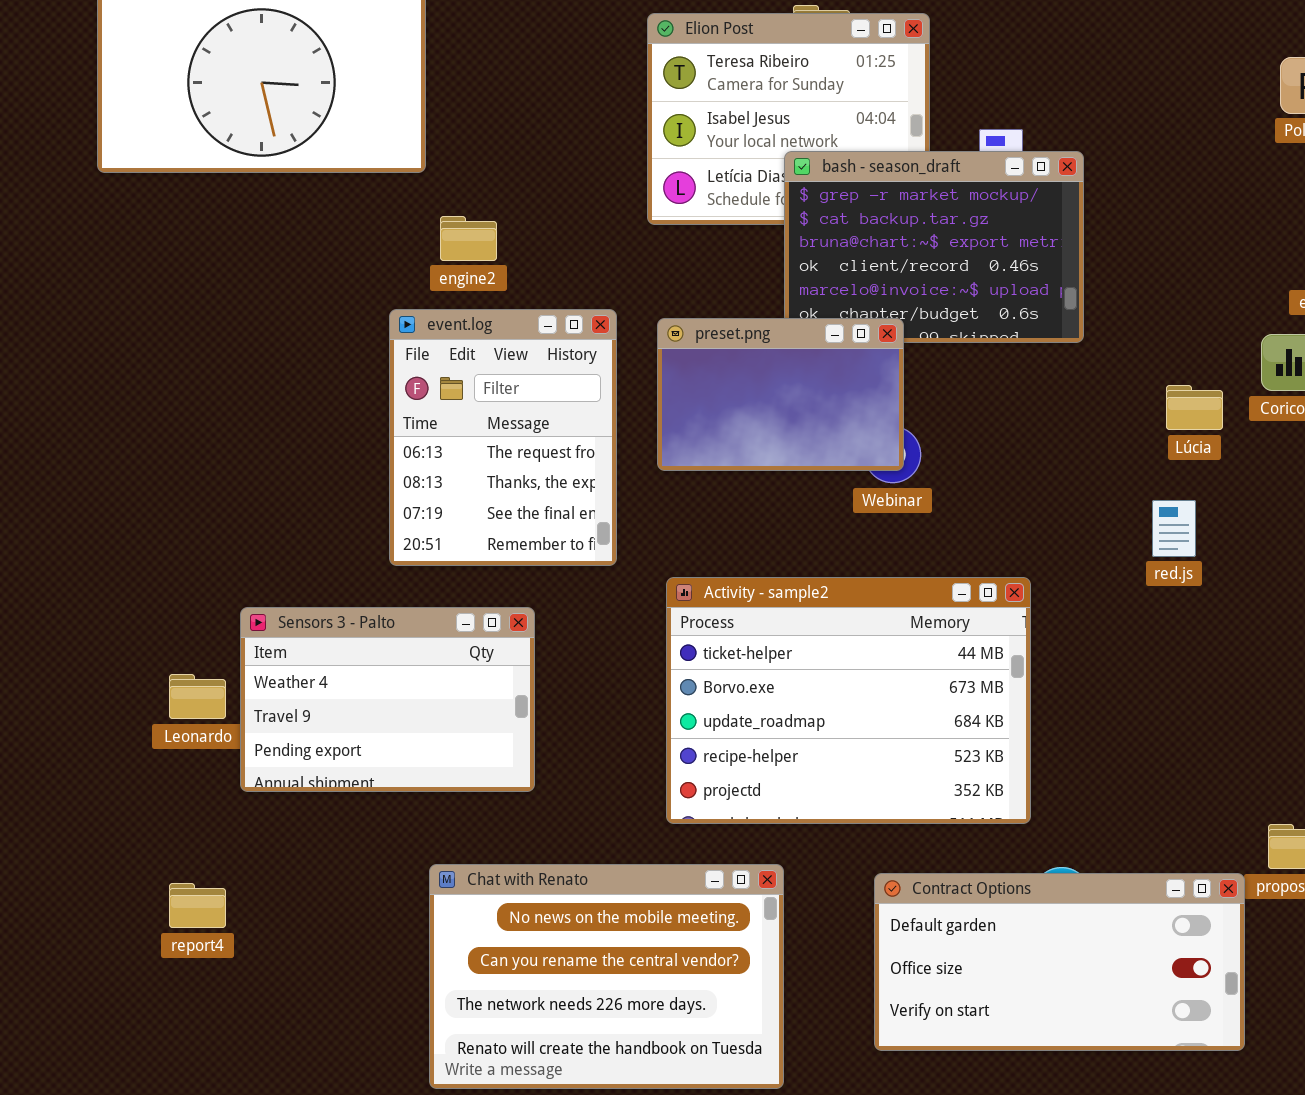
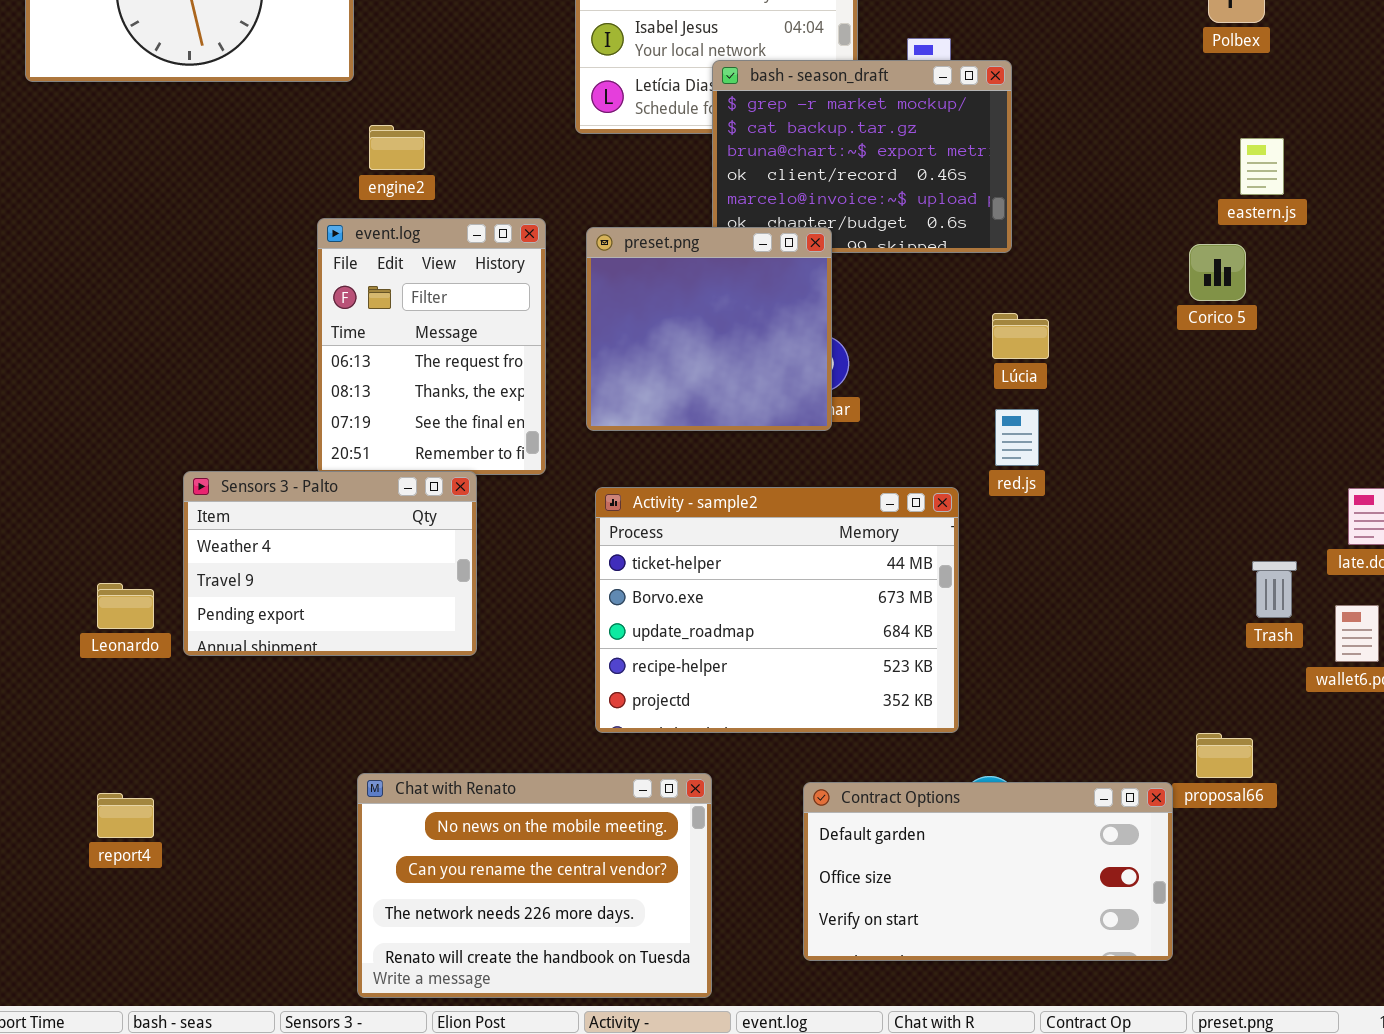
preset.png: [657,318,904,471] -> [586,227,832,431], resized
Lúcia: [1166,385,1223,430] -> [992,313,1049,359], moved
red.js: [1152,500,1196,557] -> [995,409,1039,466], moved
Sensors 3 - Palto: [240,607,535,792] -> [183,471,477,656], moved

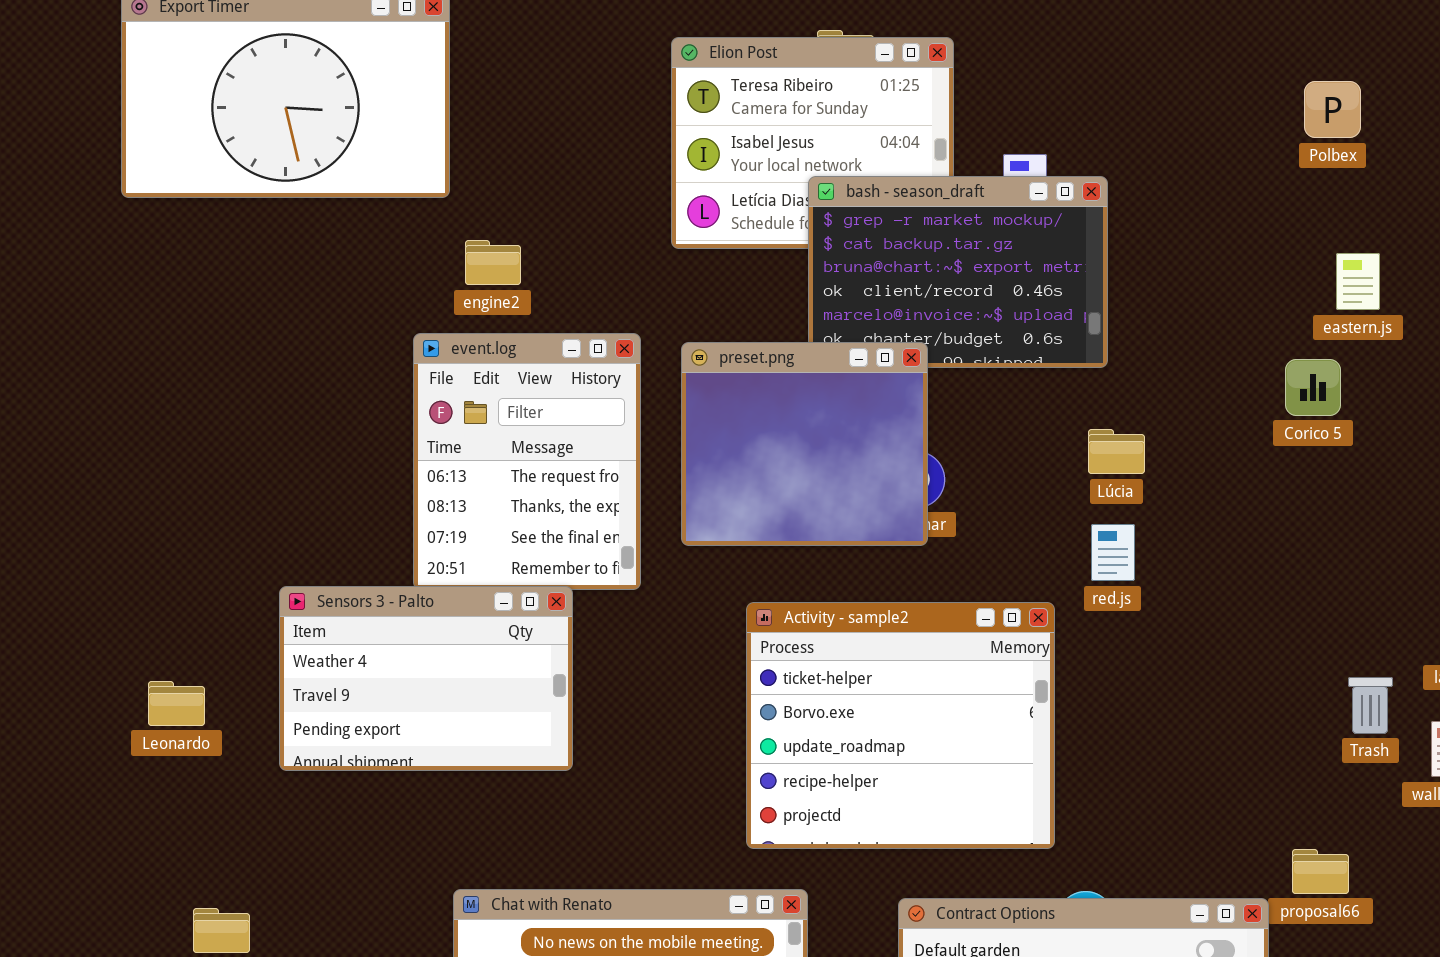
Activity - sample2: [595,487,959,733] -> [746,602,1055,849], resized
Leonardo: [97,583,154,629] -> [148,681,205,726], moved

